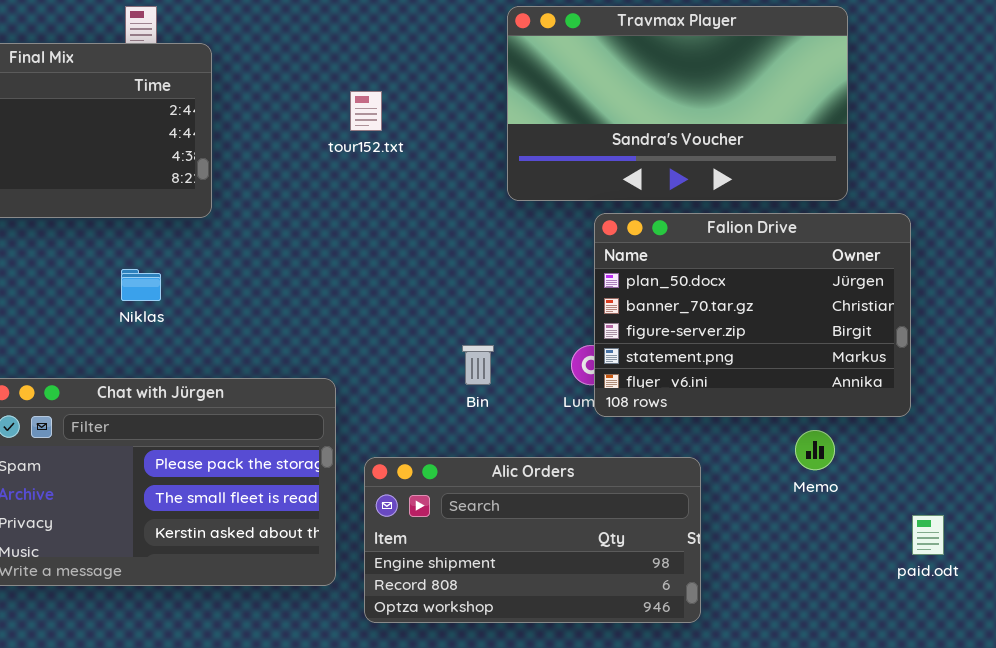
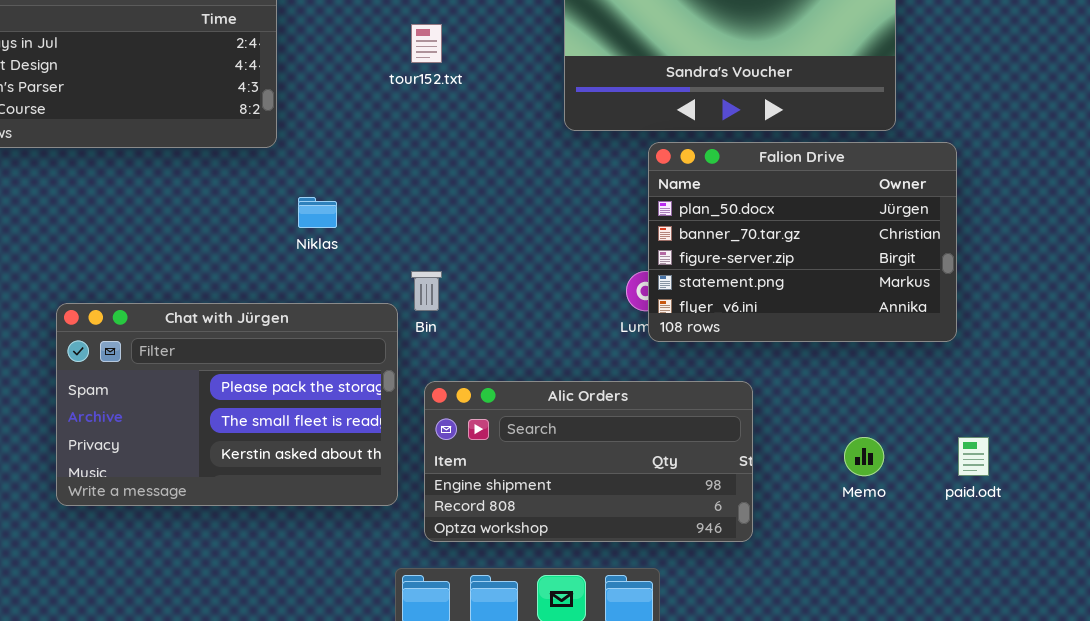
Niklas: [121,269,161,301] -> [298,197,337,228], moved
Bin: [462,345,494,385] -> [411,271,442,311], moved
Memo: [795,430,835,470] -> [844,437,884,476], moved

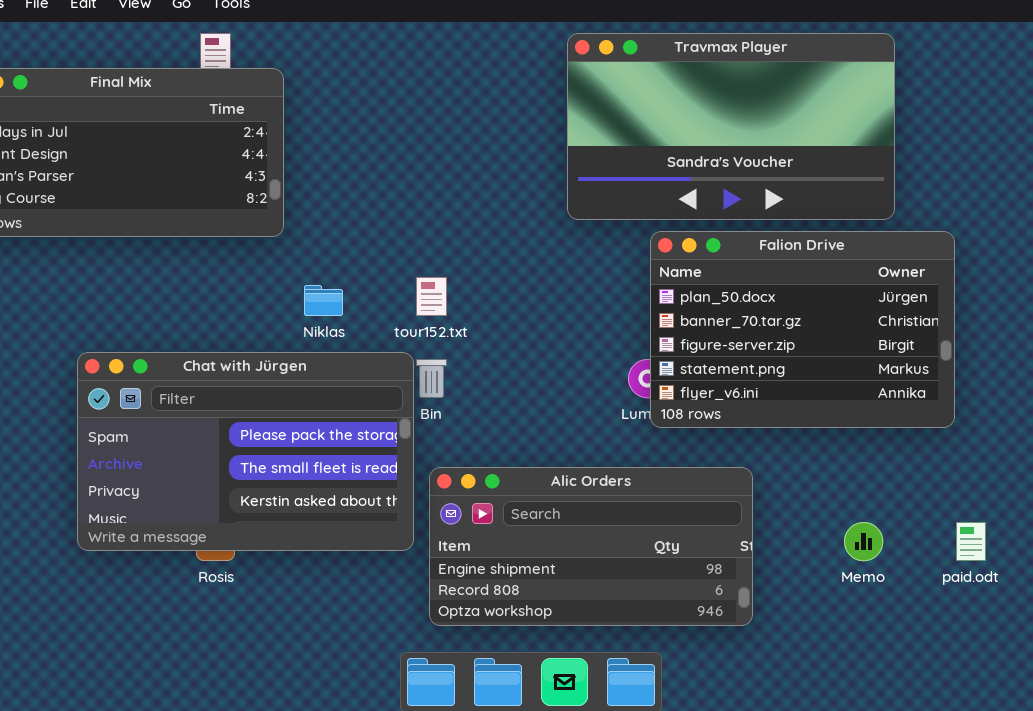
tour152.txt: [411,24,442,63] -> [416,277,447,316], moved
Chat with Jürgen: [56,303,398,506] -> [77,352,414,551], moved

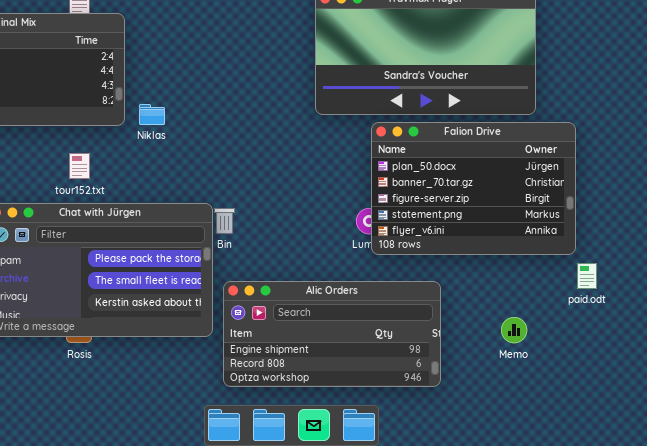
tour152.txt: [416,277,447,316] -> [69,153,90,179], moved
Niklas: [304,285,343,316] -> [139,104,165,125], moved
paid.odt: [956,522,986,561] -> [577,263,597,289], moved

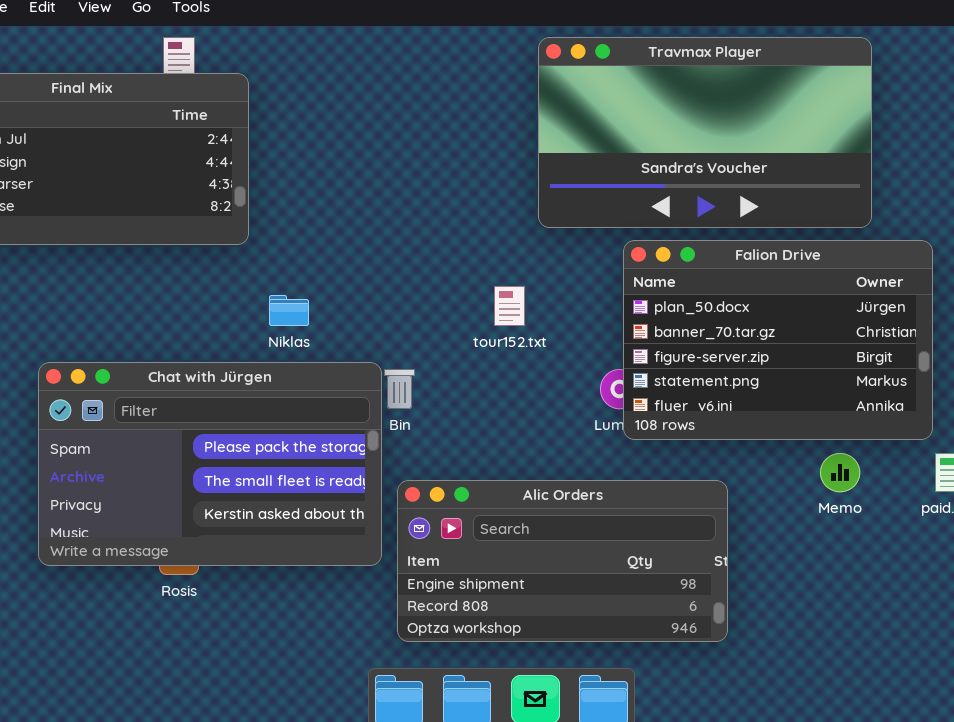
Niklas: [139,104,165,125] -> [269,295,309,326], moved
tour152.txt: [69,153,90,179] -> [494,286,525,326], moved
Memo: [501,317,527,343] -> [820,453,860,492], moved

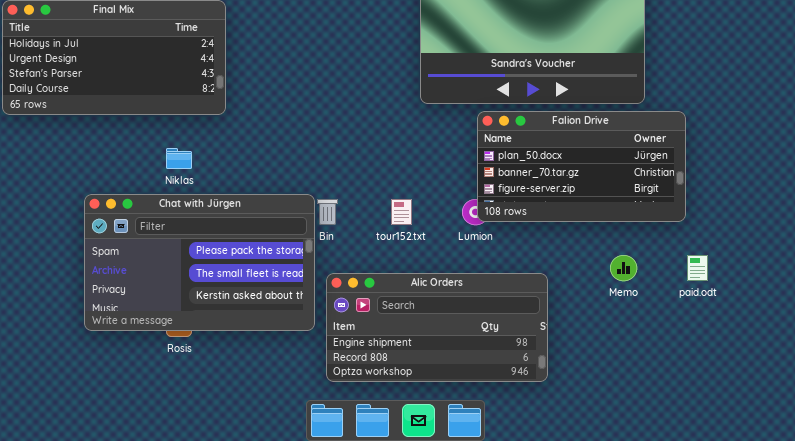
Falion Drive: [623,240,933,440] -> [477,111,686,222], resized
tour152.txt: [494,286,525,326] -> [391,199,412,225], moved
Niklas: [269,295,309,326] -> [166,148,192,169], moved

